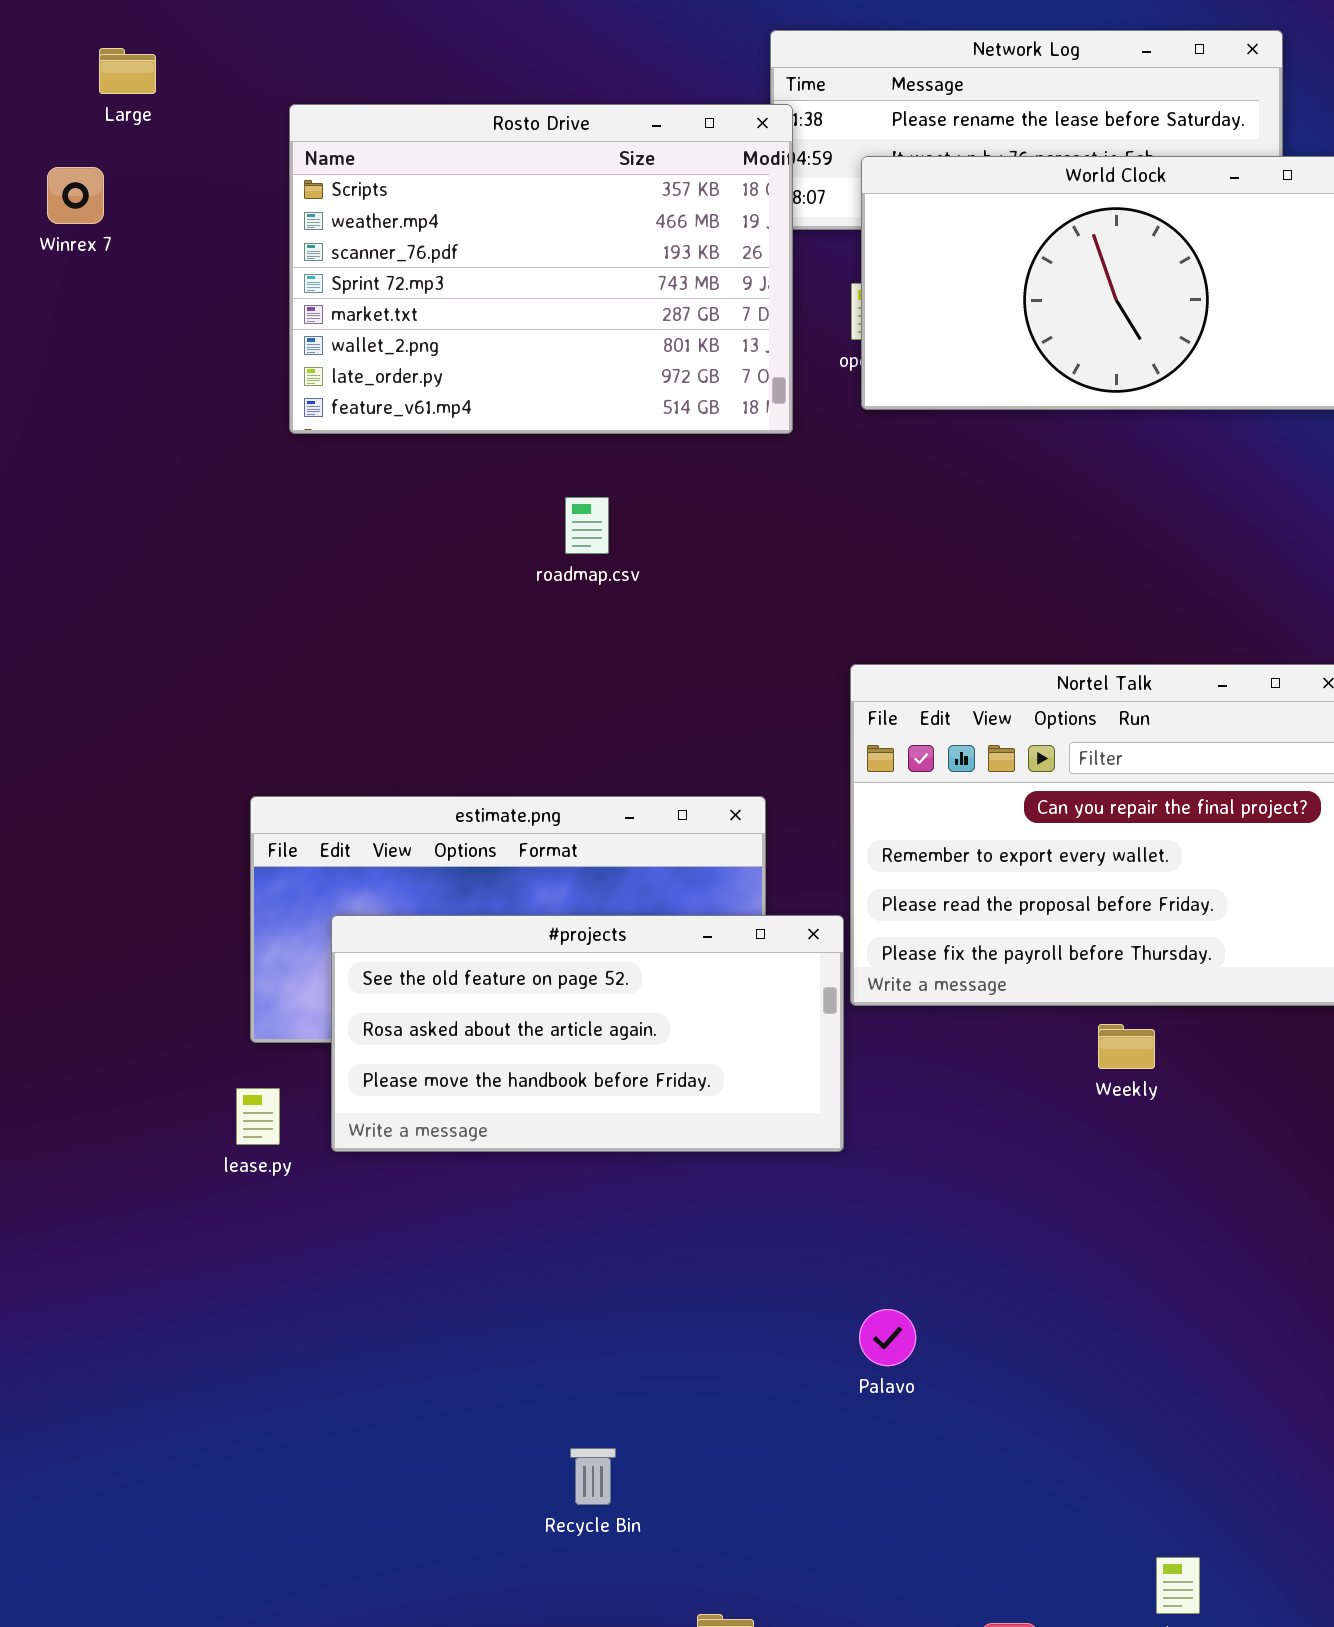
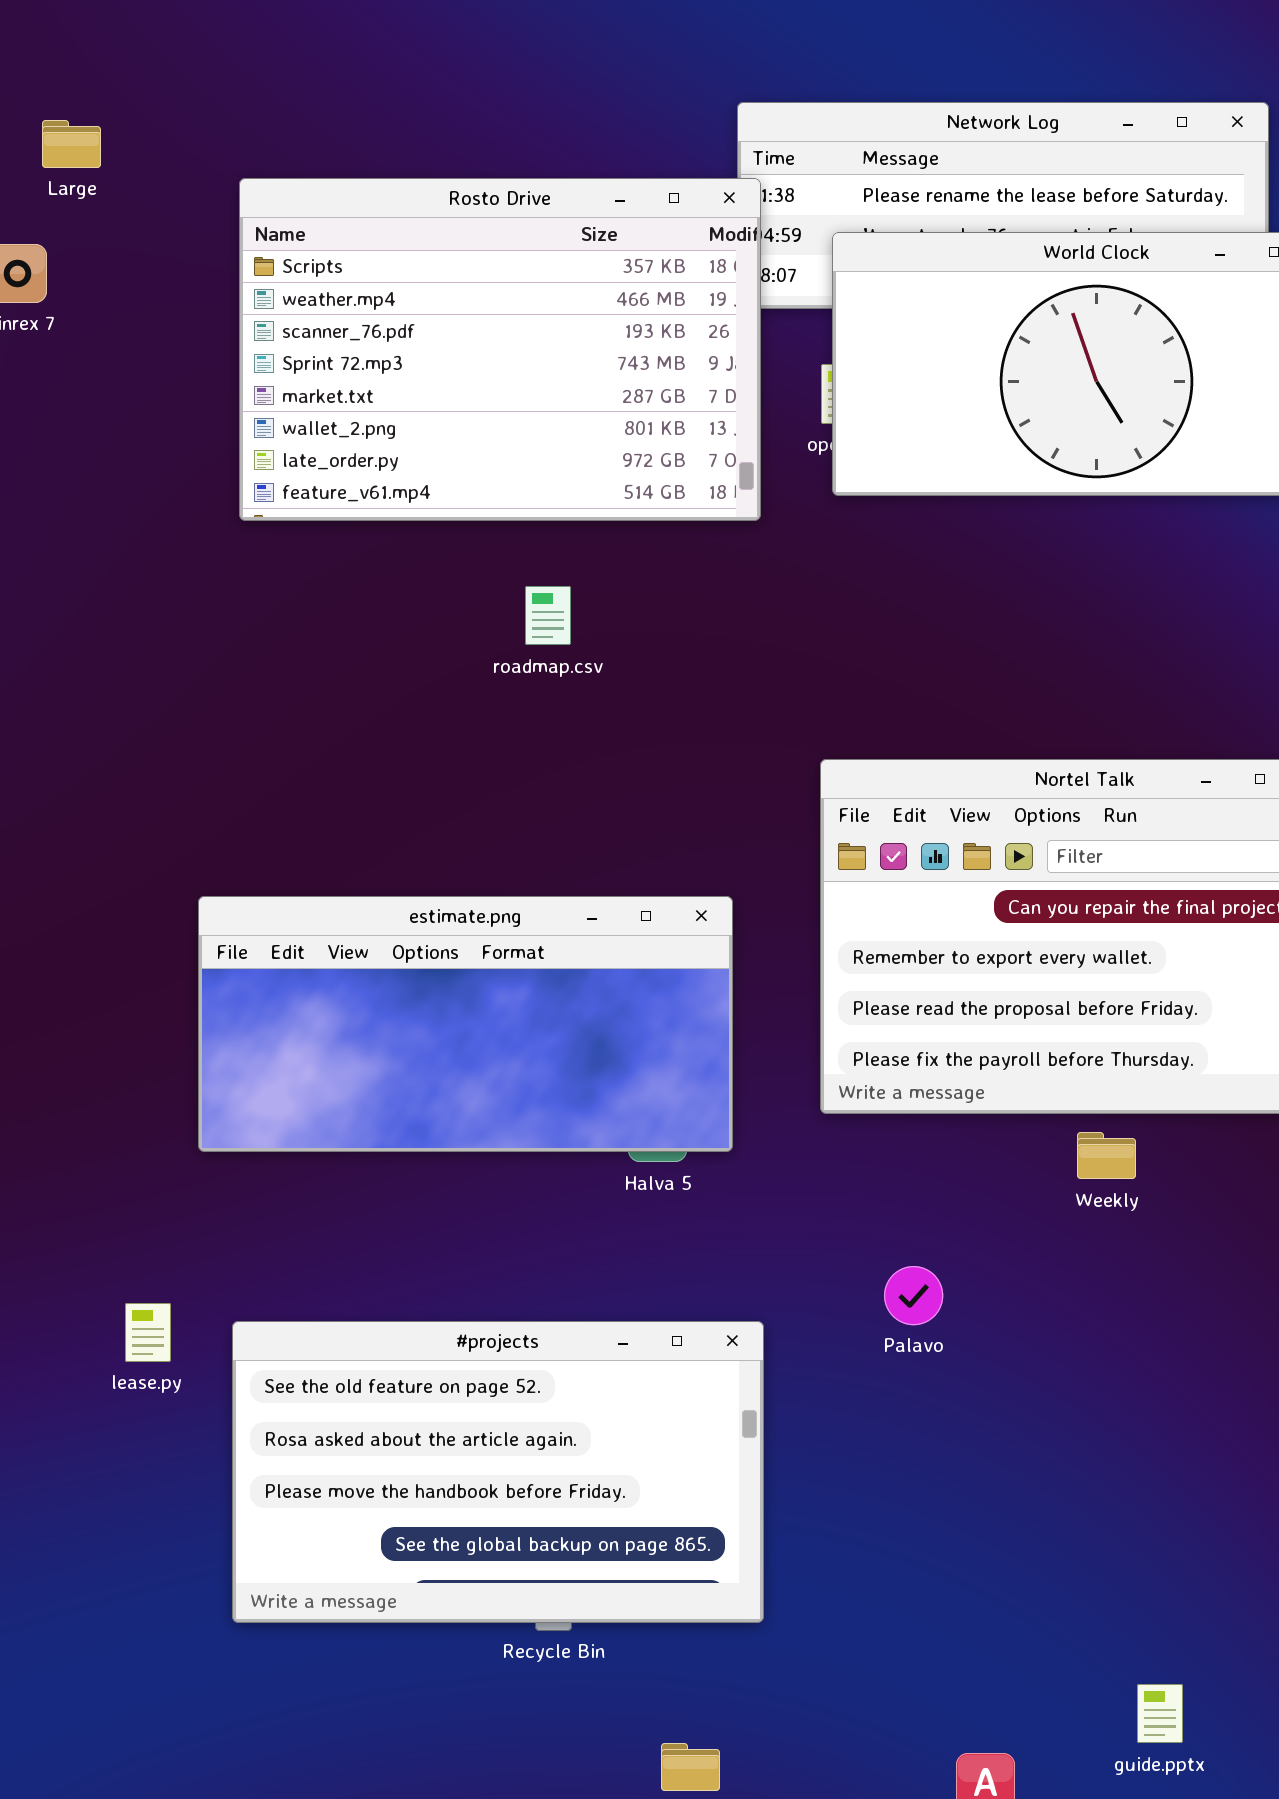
#projects: [331,915,844,1152] -> [232,1321,764,1623], moved, resized
lease.py: [236,1088,280,1145] -> [125,1303,171,1362], moved
Palavo: [859,1309,916,1366] -> [884,1266,943,1325], moved

